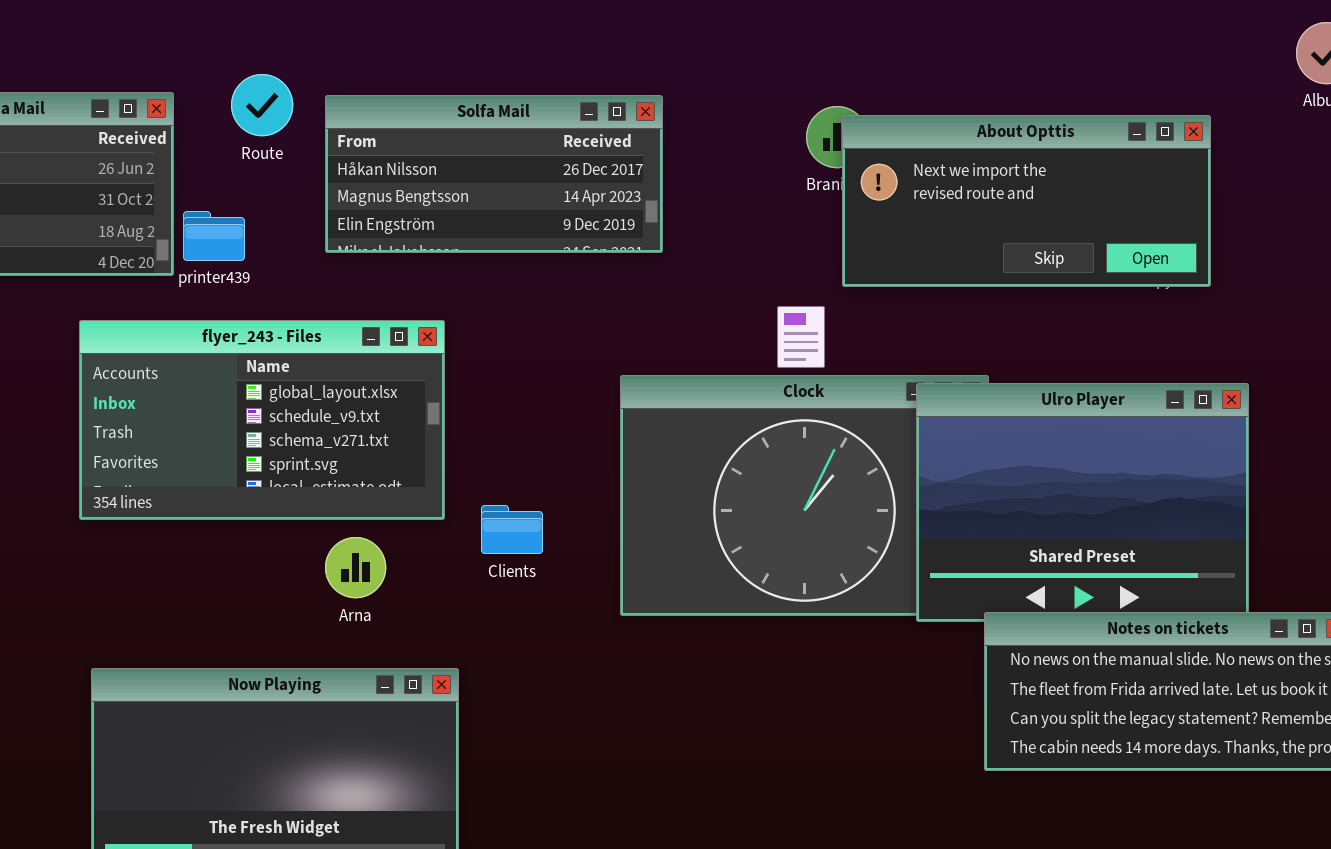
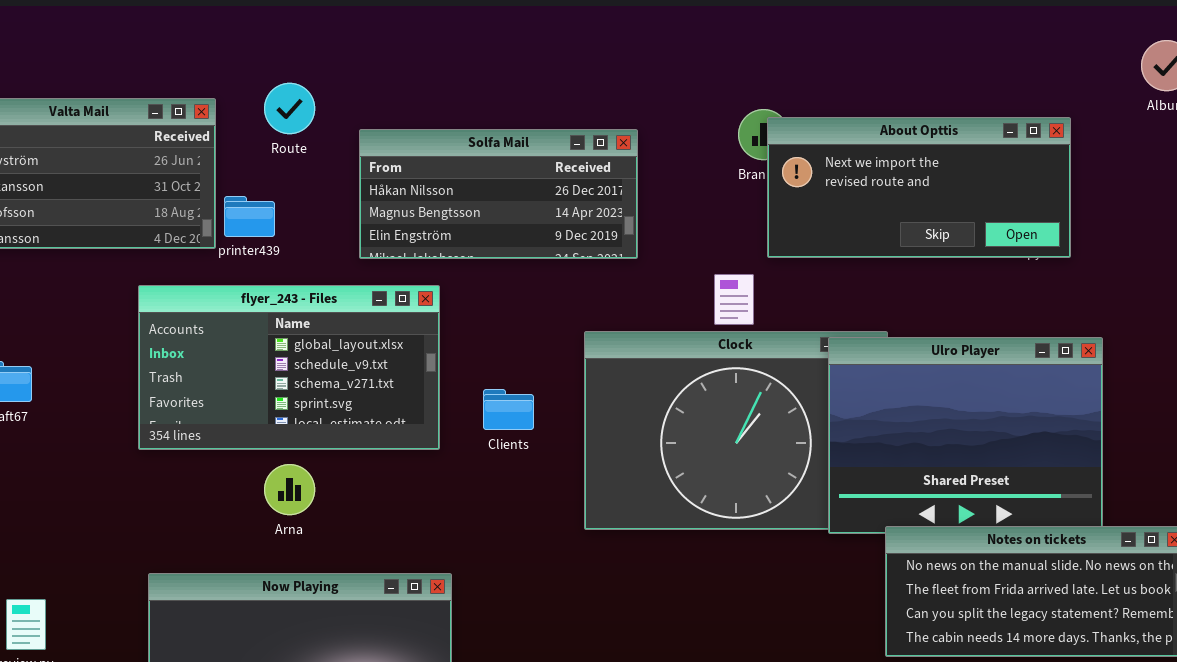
Solfa Mail: [325,95,663,253] -> [359,129,638,259], moved
Clients: [481,505,543,554] -> [483,389,534,430], moved
Arna: [325,537,386,598] -> [264,464,315,515], moved

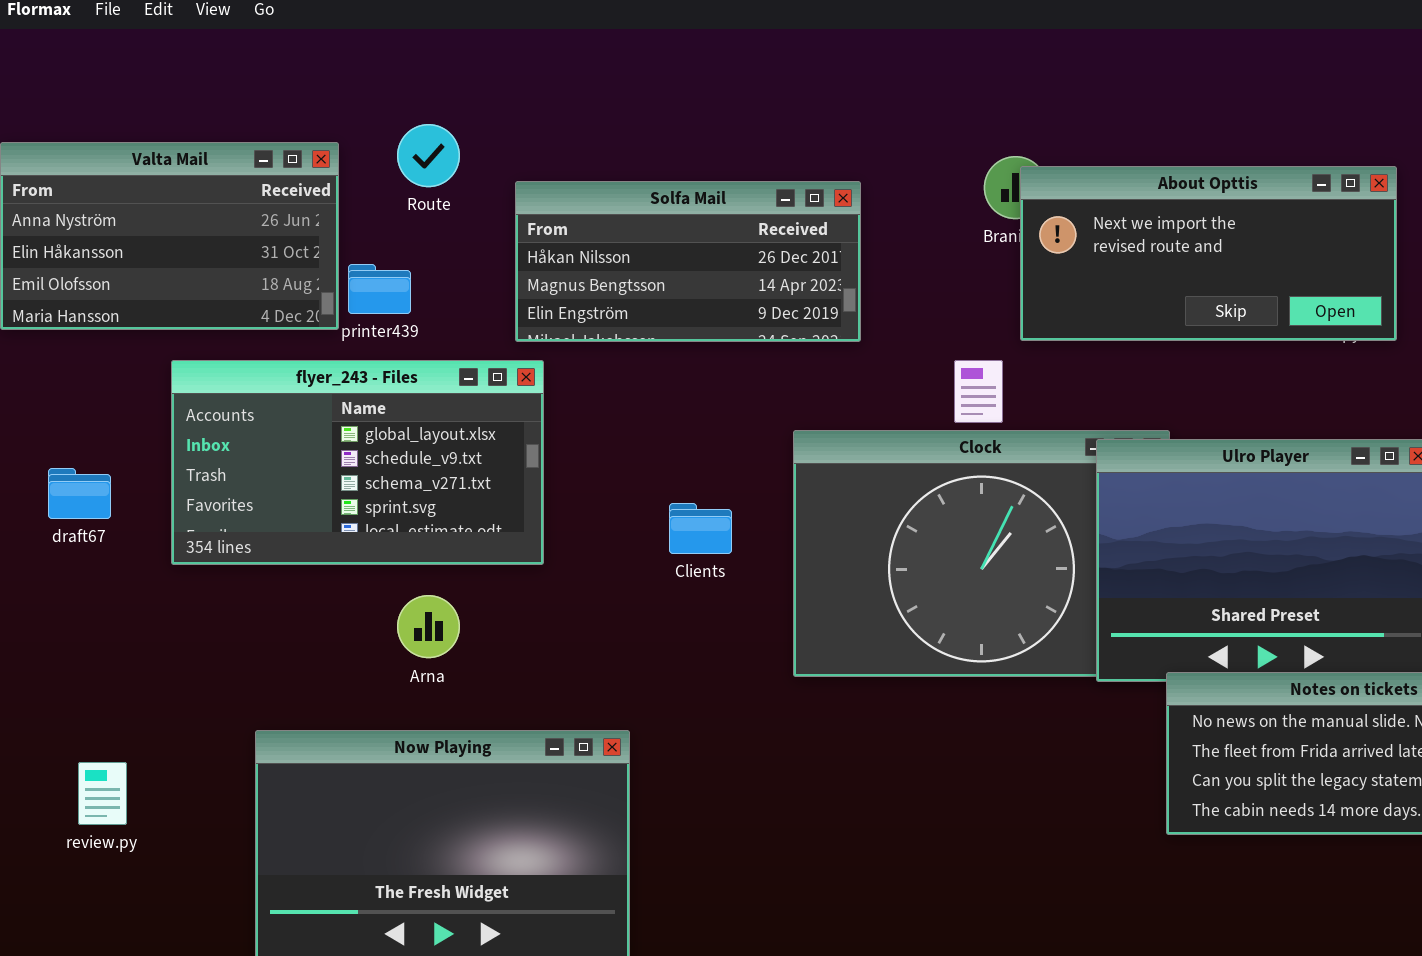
flyer_243 - Files: [138,285,440,450] -> [171,360,544,565], moved

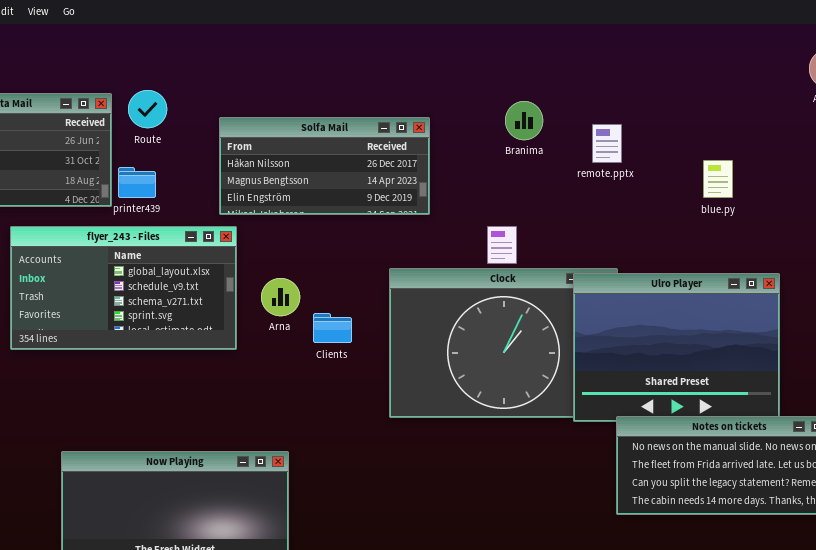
Route: [397,124,460,187] -> [128,90,167,128], moved
About Opttis: [1020,166,1397,341] -> none, closed
Arna: [397,595,460,658] -> [261,278,300,316], moved

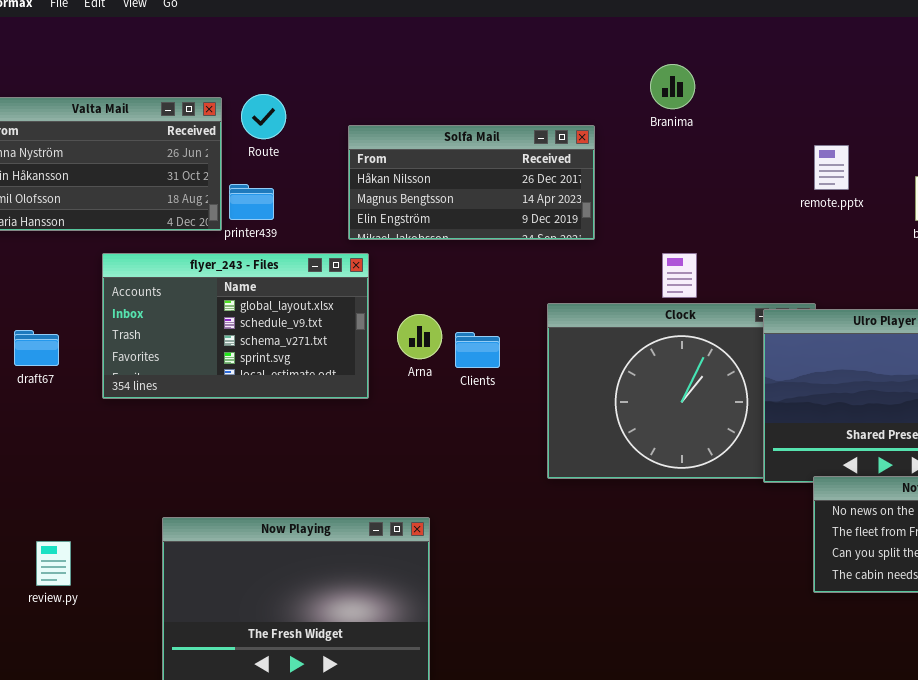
Branima: [505,101,543,140] -> [650,64,695,109], moved
remote.pptx: [592,124,622,163] -> [814,145,849,190], moved
Clients: [313,313,352,343] -> [455,332,500,368], moved

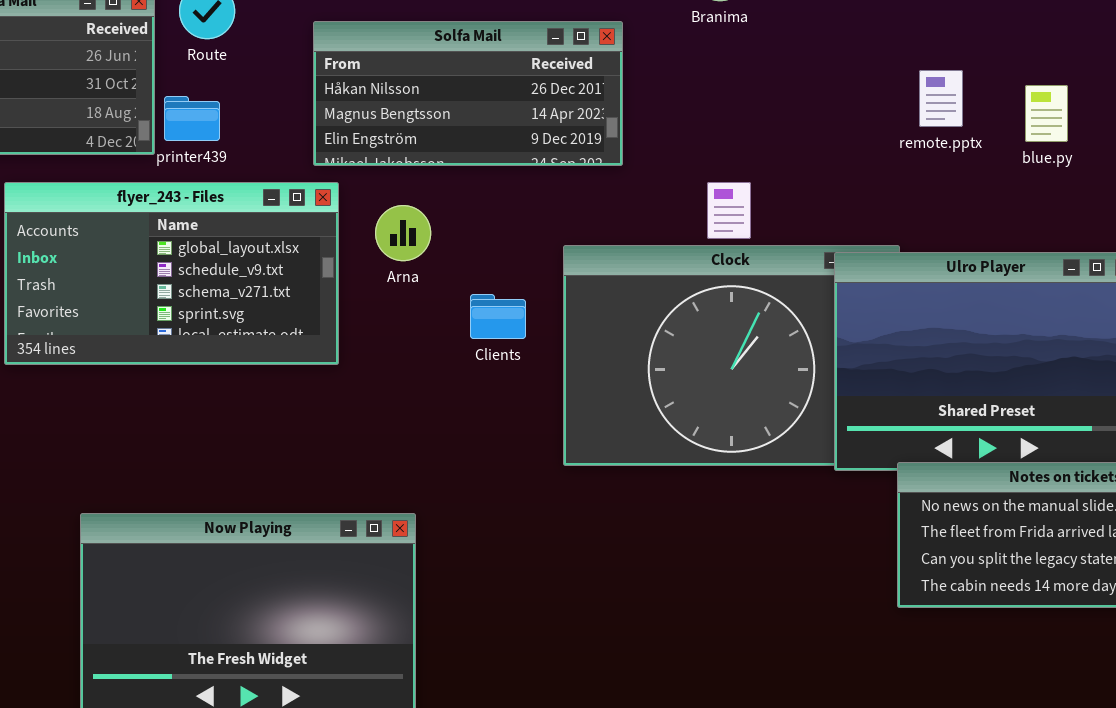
remote.pptx: [814,145,849,190] -> [919,70,963,127], moved
Arna: [397,314,442,359] -> [375,205,431,261], moved
Clients: [455,332,500,368] -> [470,294,526,339], moved

